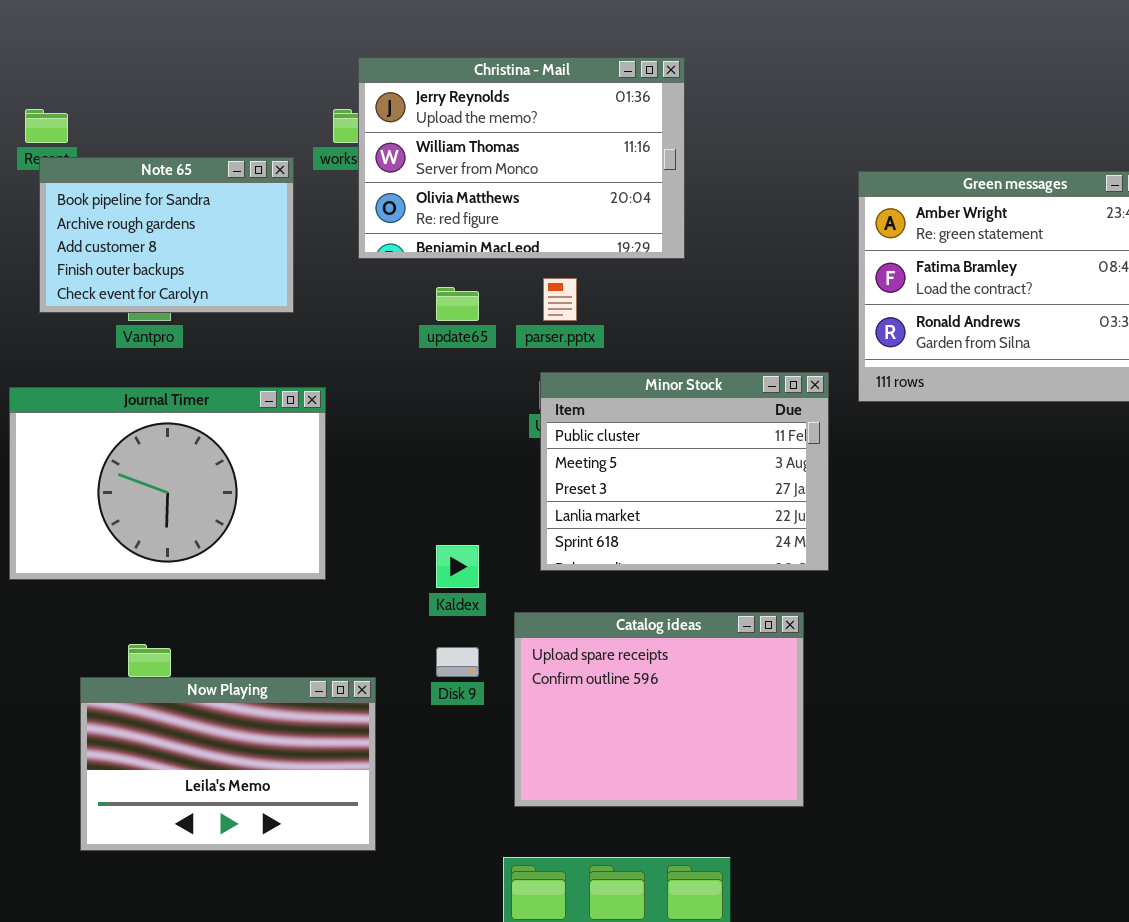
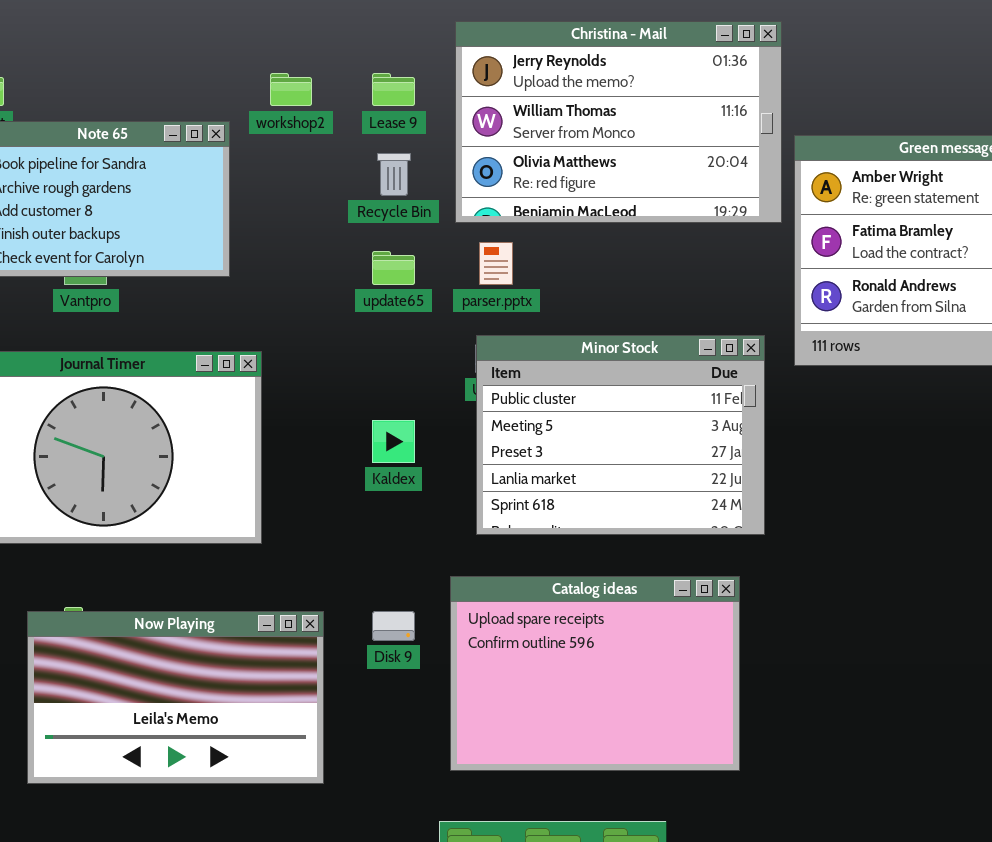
Christina - Mail: [358,57,685,259] -> [455,21,782,223], moved
Kaldex: [436,545,479,588] -> [372,420,415,463], moved
Now Playing: [80,677,376,851] -> [27,611,324,784], moved

